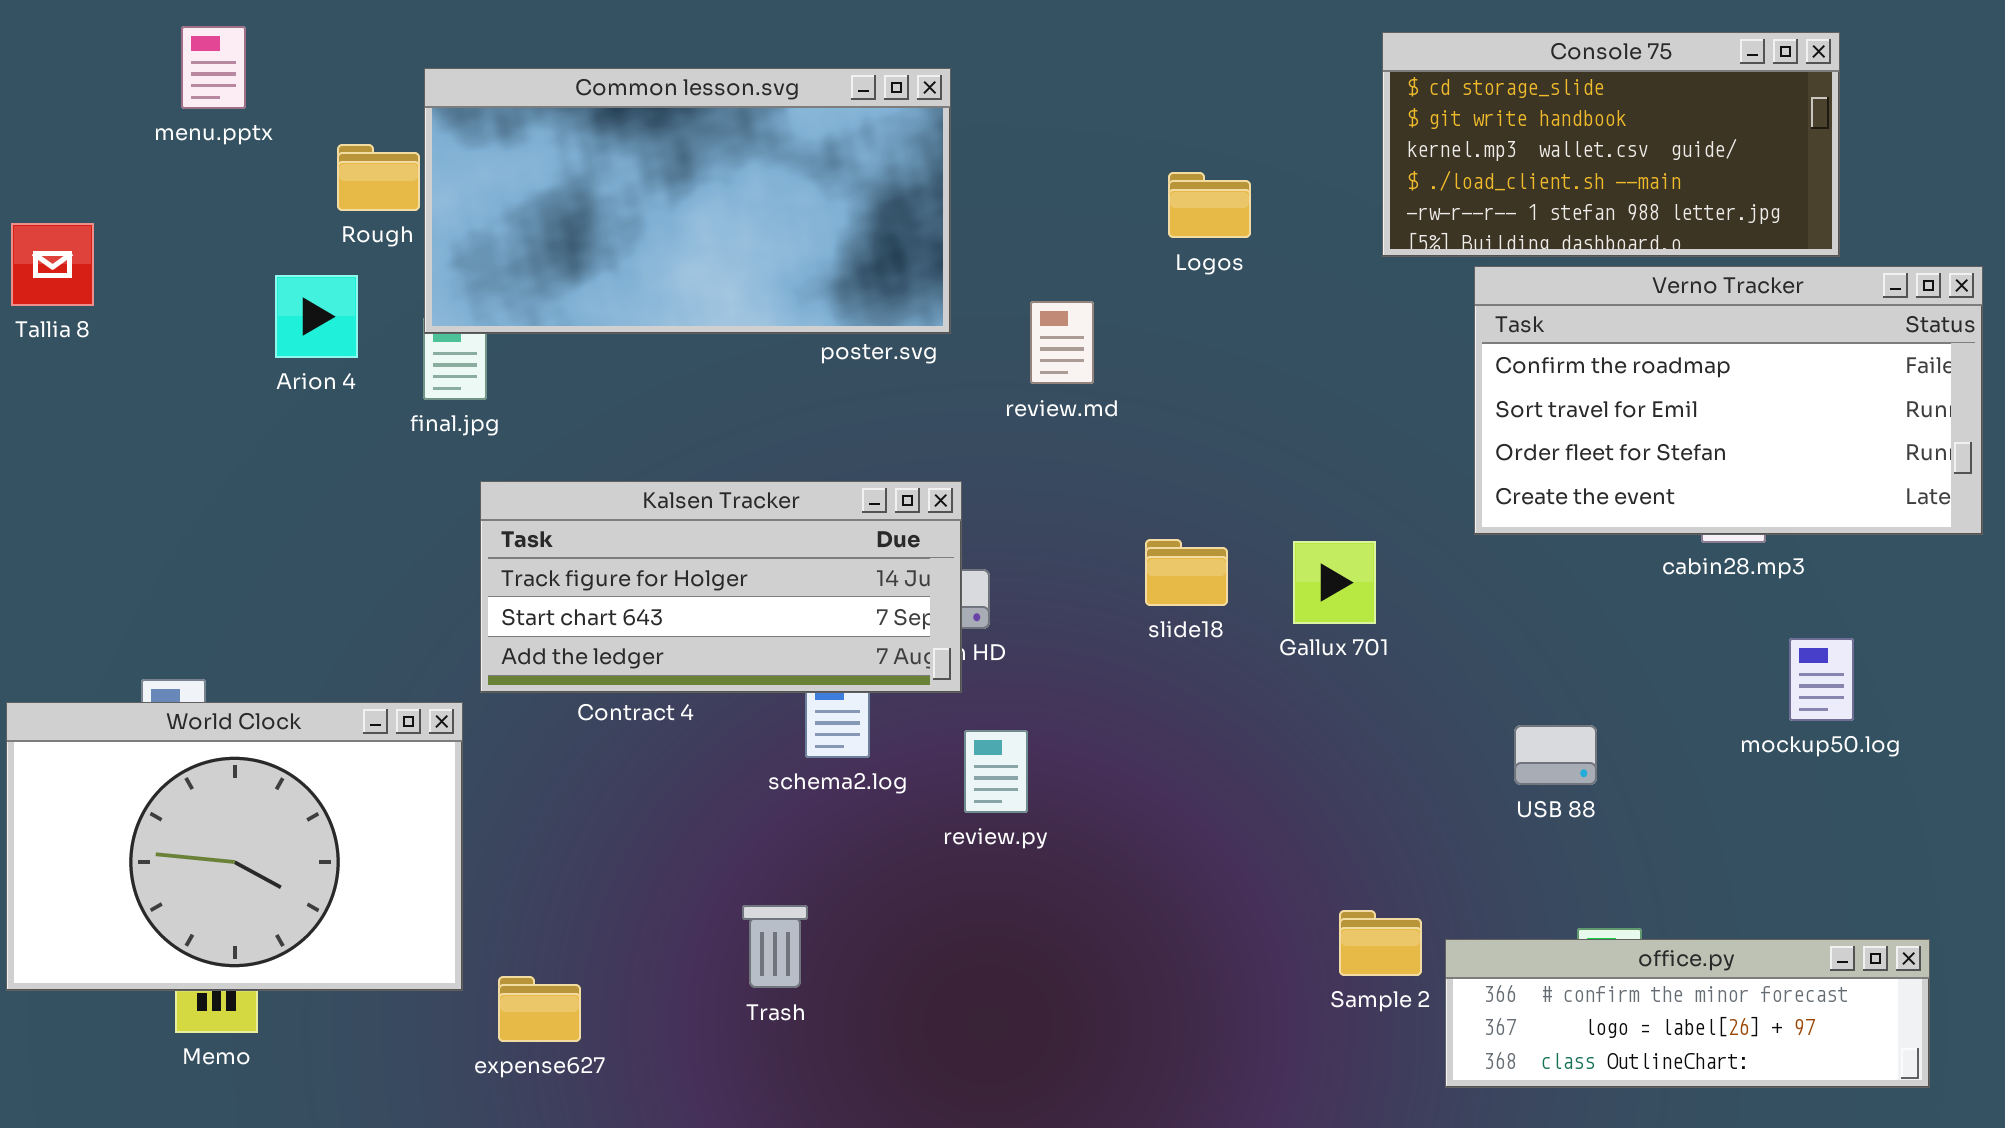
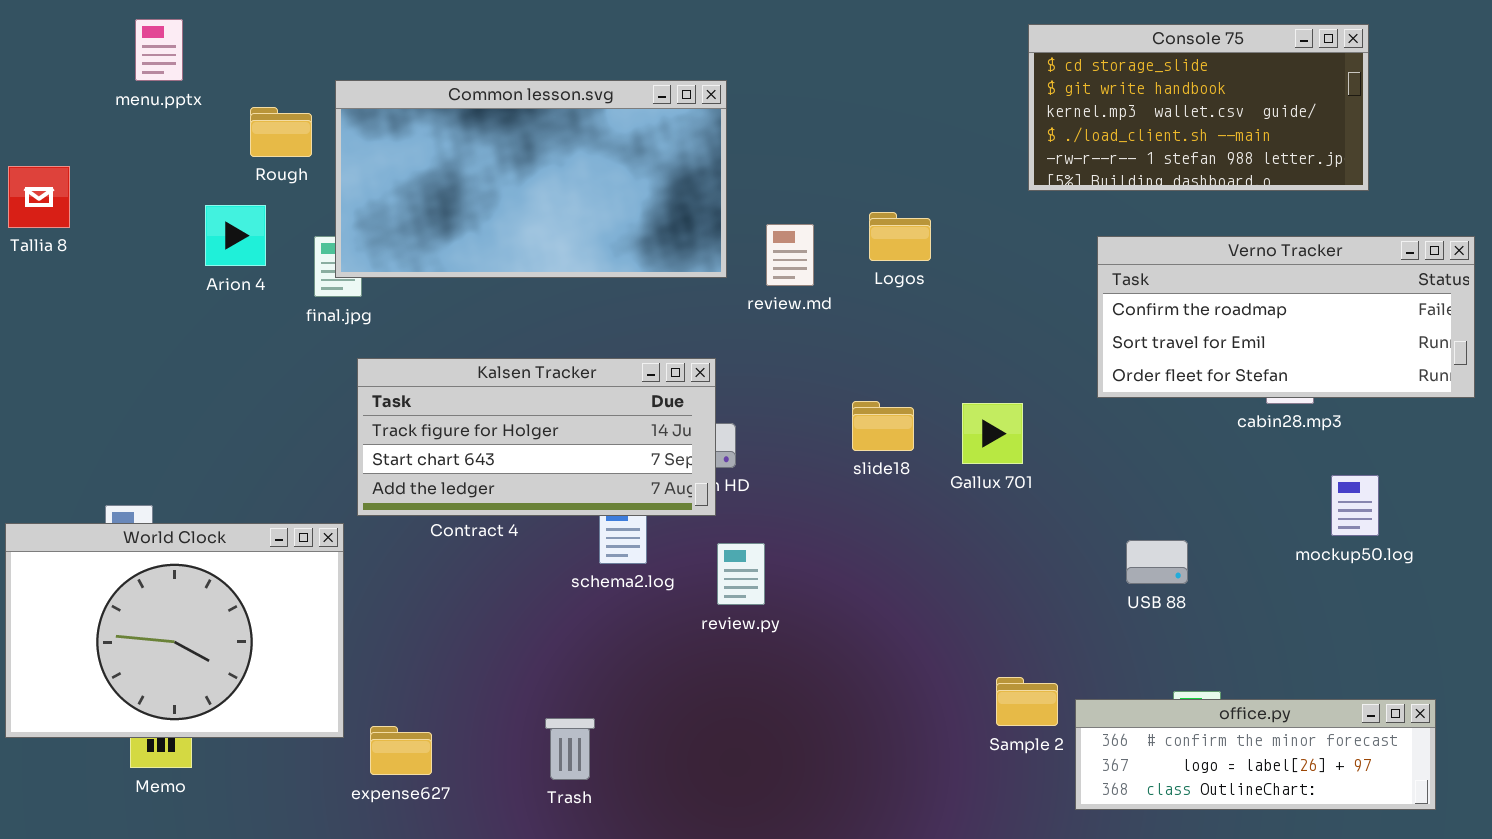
Common lesson.svg: [424,68,951,334] -> [335,80,727,278], moved
Logos: [1168,172,1251,238] -> [869,212,931,261], moved
Verno Tracker: [1474,266,1983,535] -> [1097,236,1475,398], resized
Trash: [742,905,808,988] -> [545,718,595,780], moved

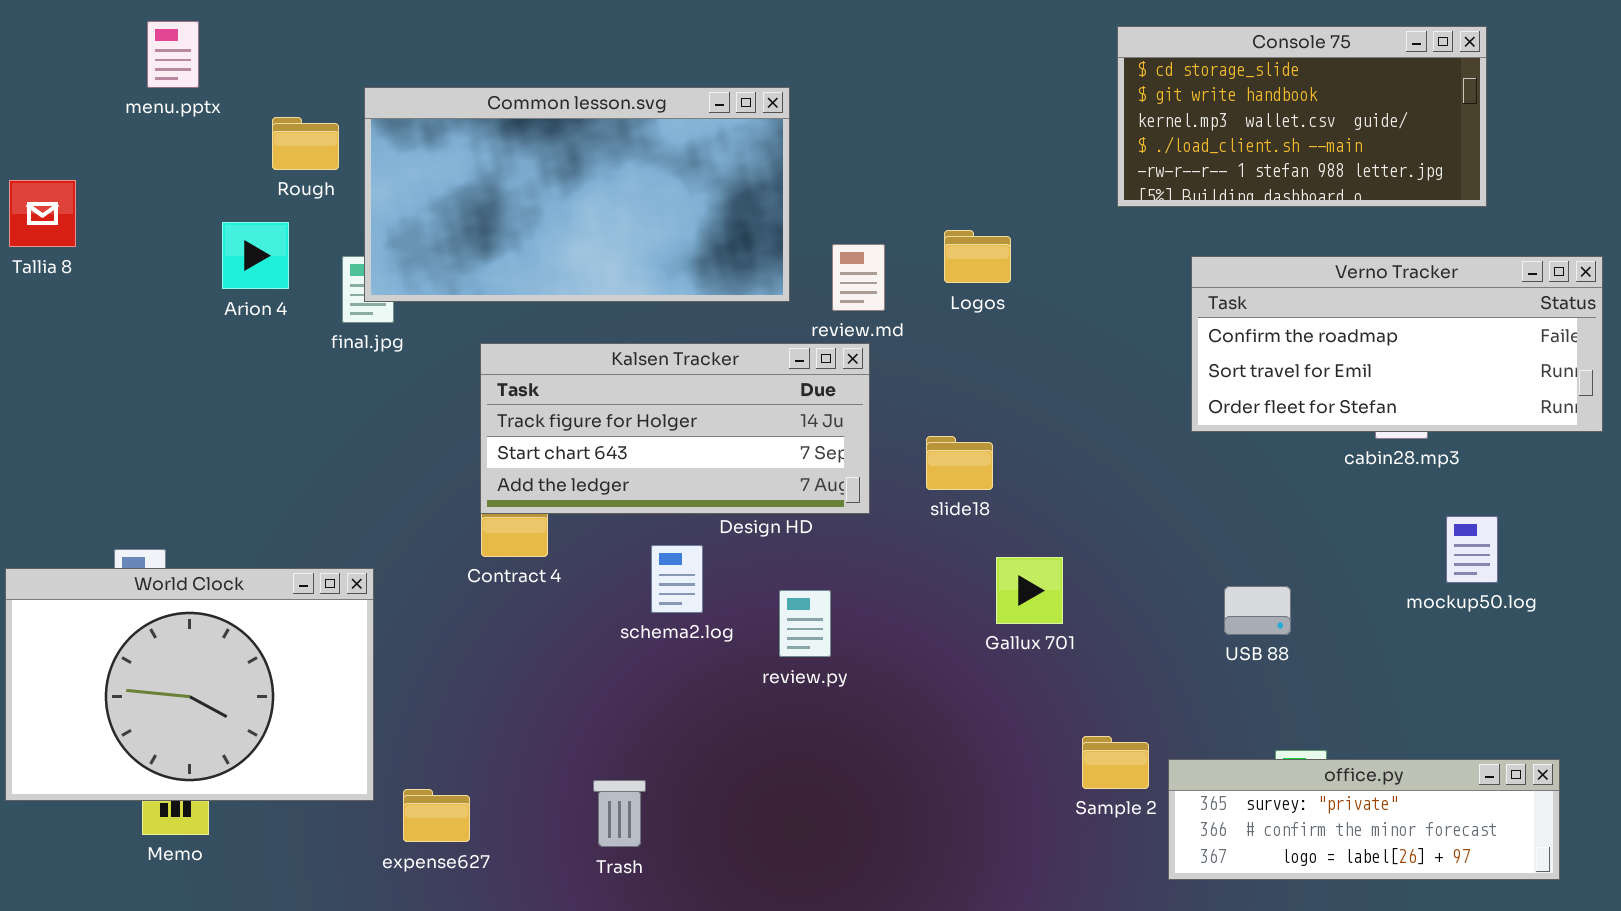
Kalsen Tracker: [357,358,716,516] -> [480,343,870,514], moved
Gallux 701: [962,403,1023,464] -> [996,557,1063,624], moved
office.py: [1075,699,1436,810] -> [1168,759,1560,880], scrolled up 1 row

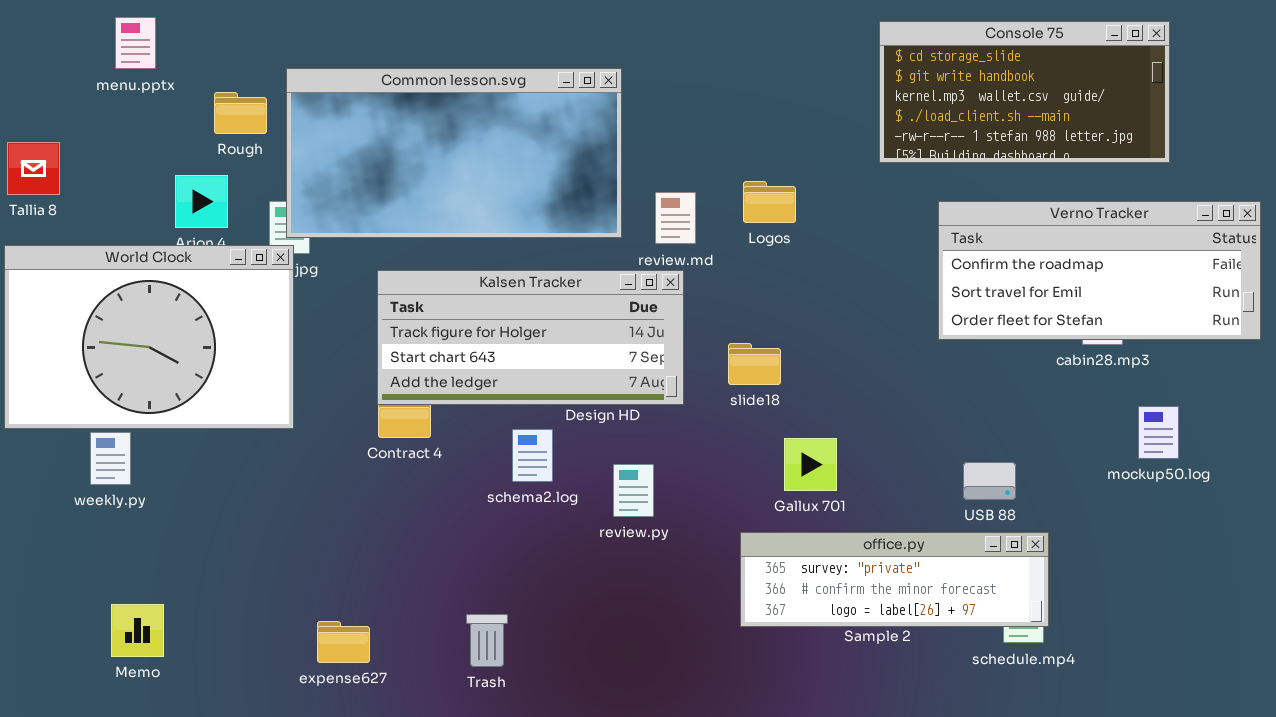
World Clock: [5,568,374,801] -> [4,245,294,429], moved
office.py: [1168,759,1560,880] -> [740,532,1049,627], moved

